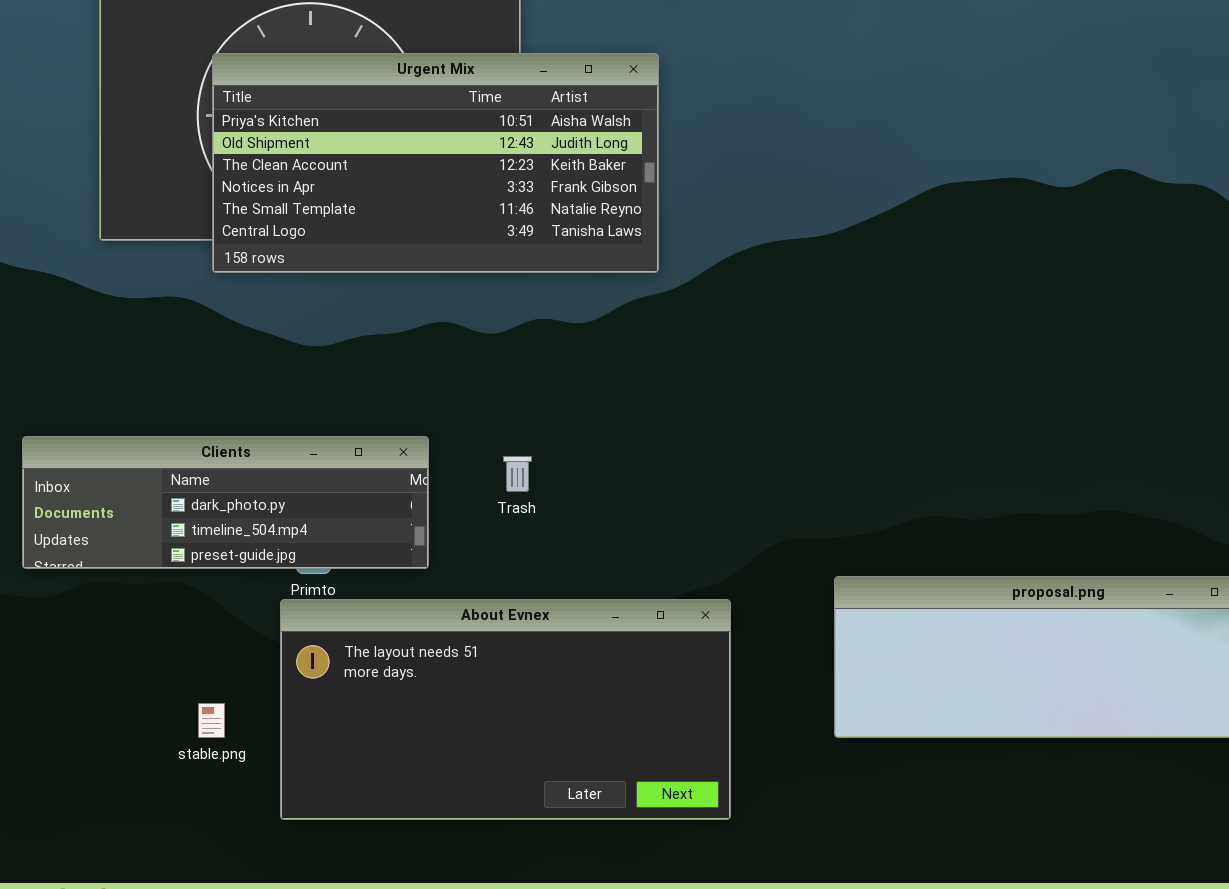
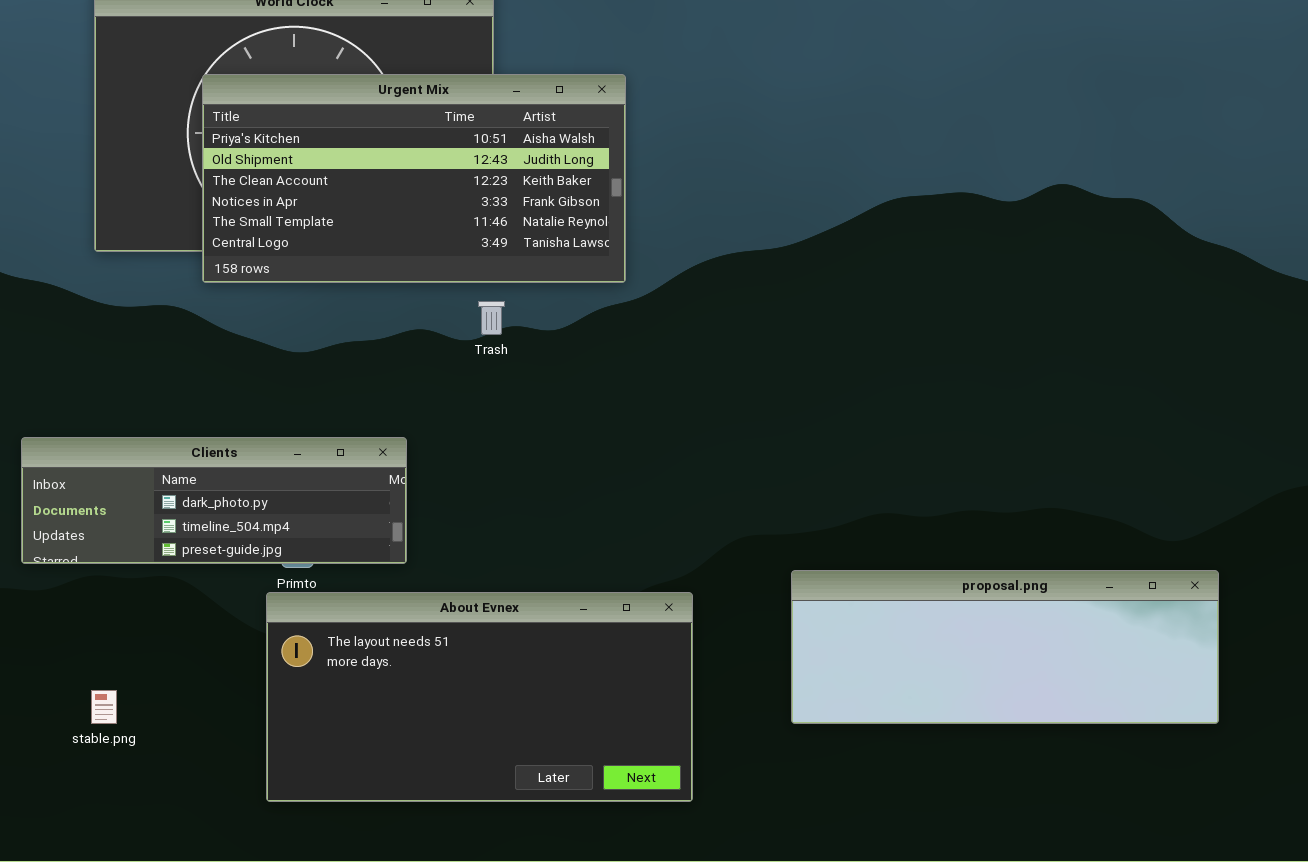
Trash: [503,456,532,492] -> [478,301,505,335], moved
stable.png: [198,703,225,738] -> [91,690,117,724], moved

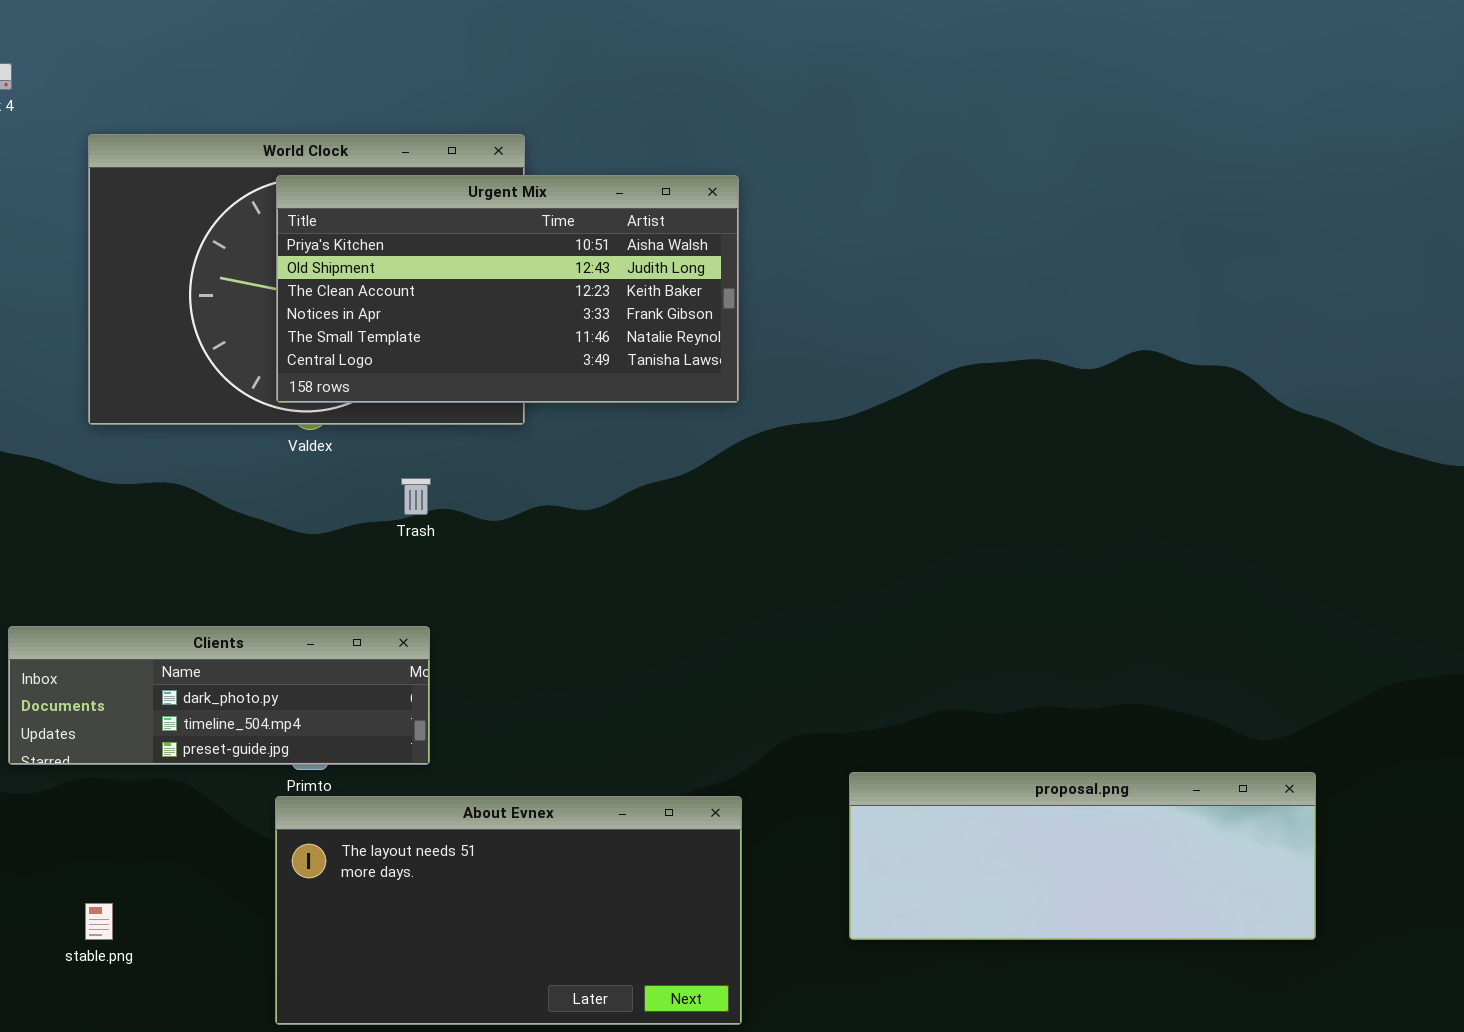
Urgent Mix: [202,74,626,283] -> [276,175,739,403], moved
Trash: [478,301,505,335] -> [401,478,431,515], moved

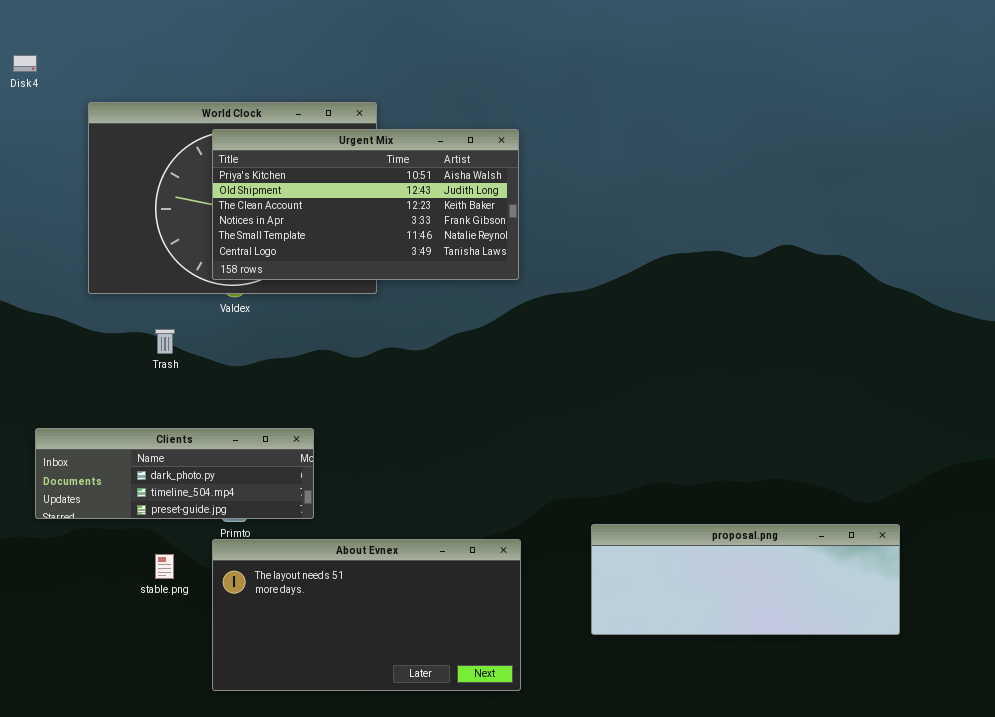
Trash: [401,478,431,515] -> [155,329,175,354], moved
stable.png: [85,903,113,940] -> [155,554,174,579], moved

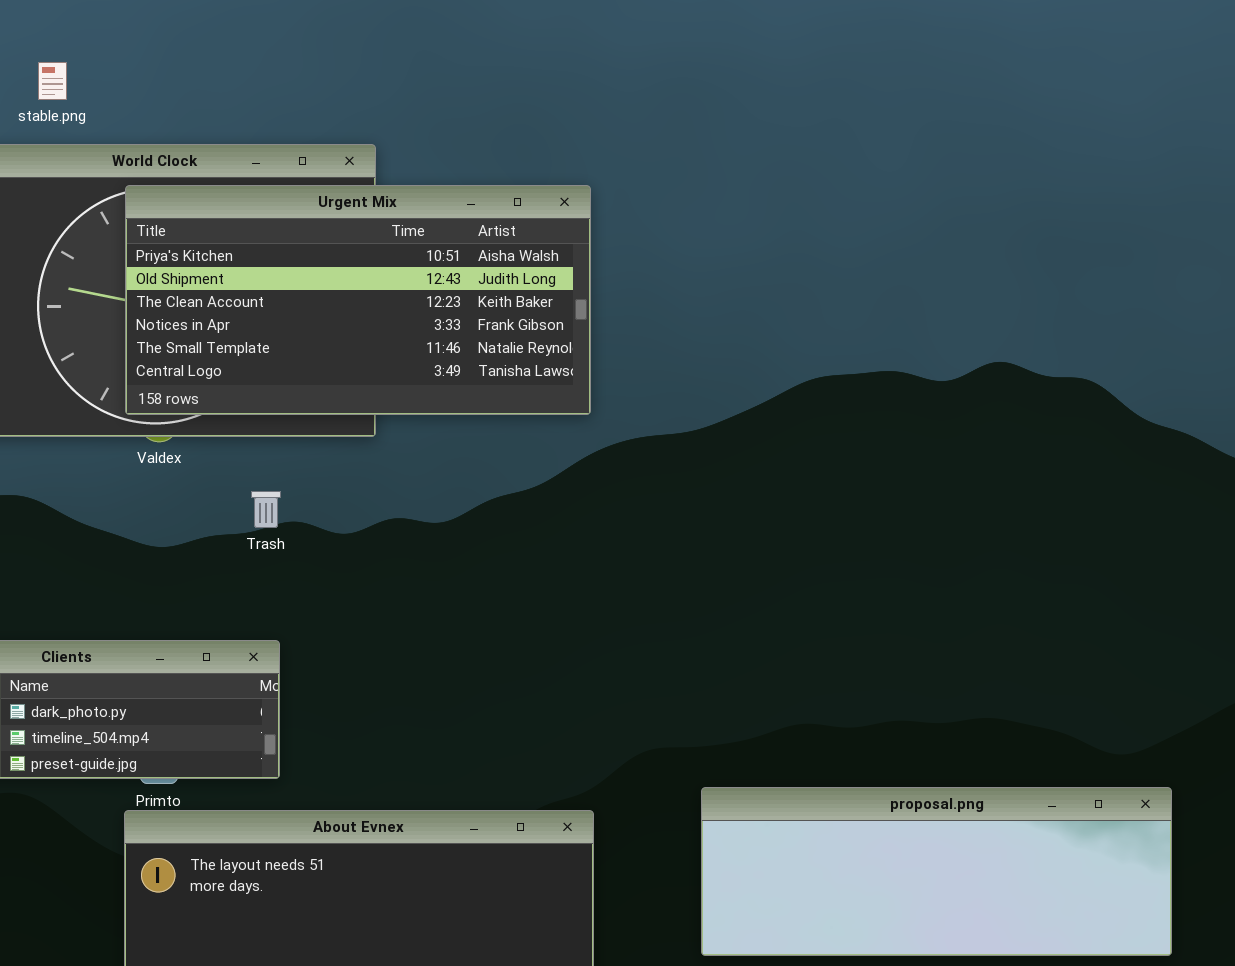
Trash: [155,329,175,354] -> [251,491,281,528], moved
stable.png: [155,554,174,579] -> [38,62,67,100], moved

